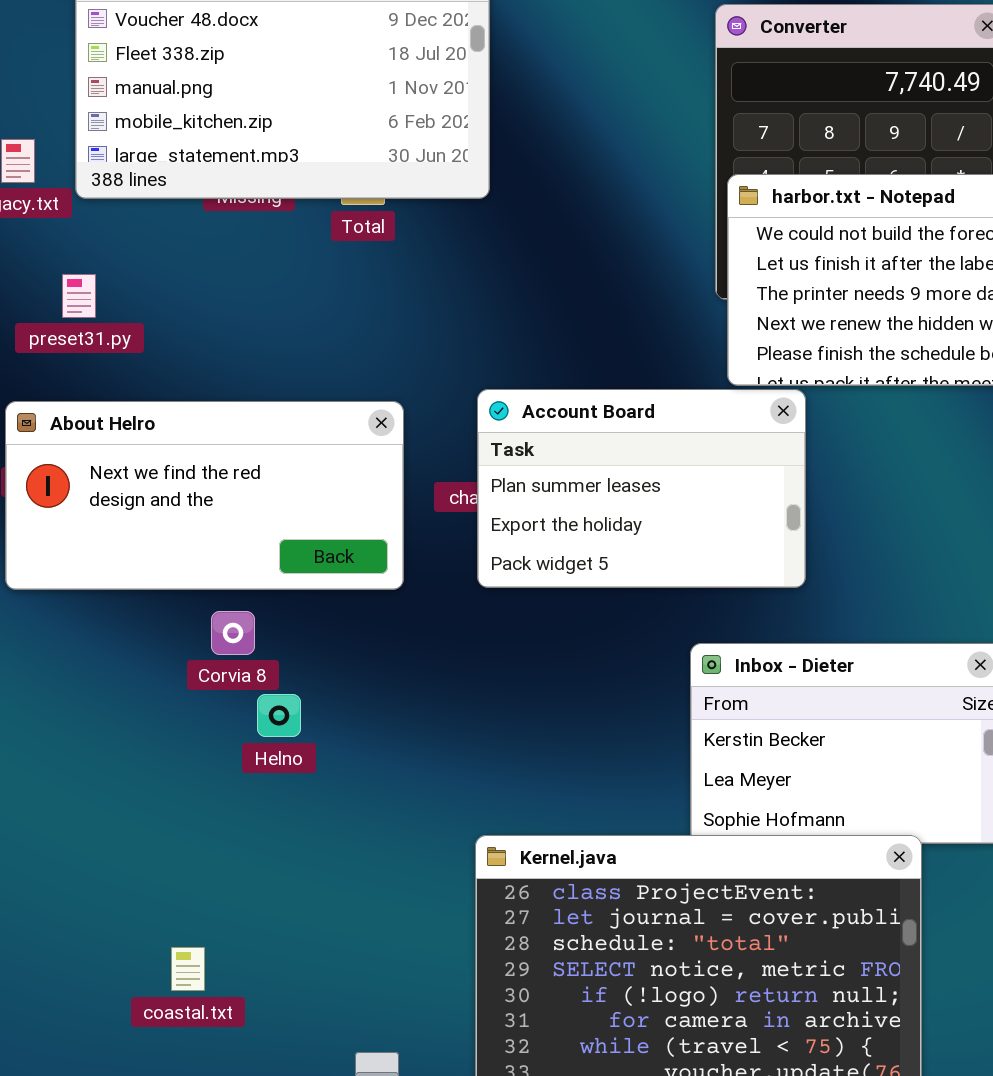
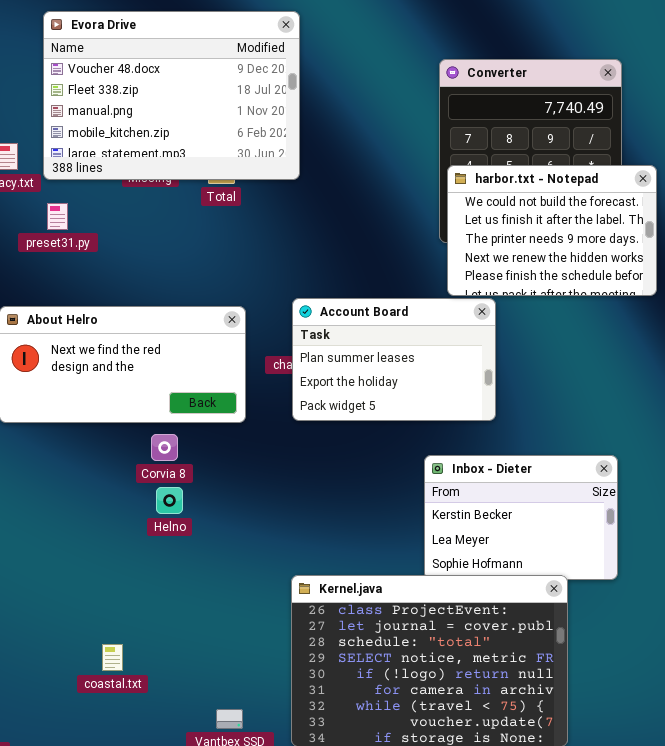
preset31.py: [62,274,96,318] -> [47,203,68,230], moved
Corvia 8: [211,611,255,655] -> [151,434,178,461], moved

